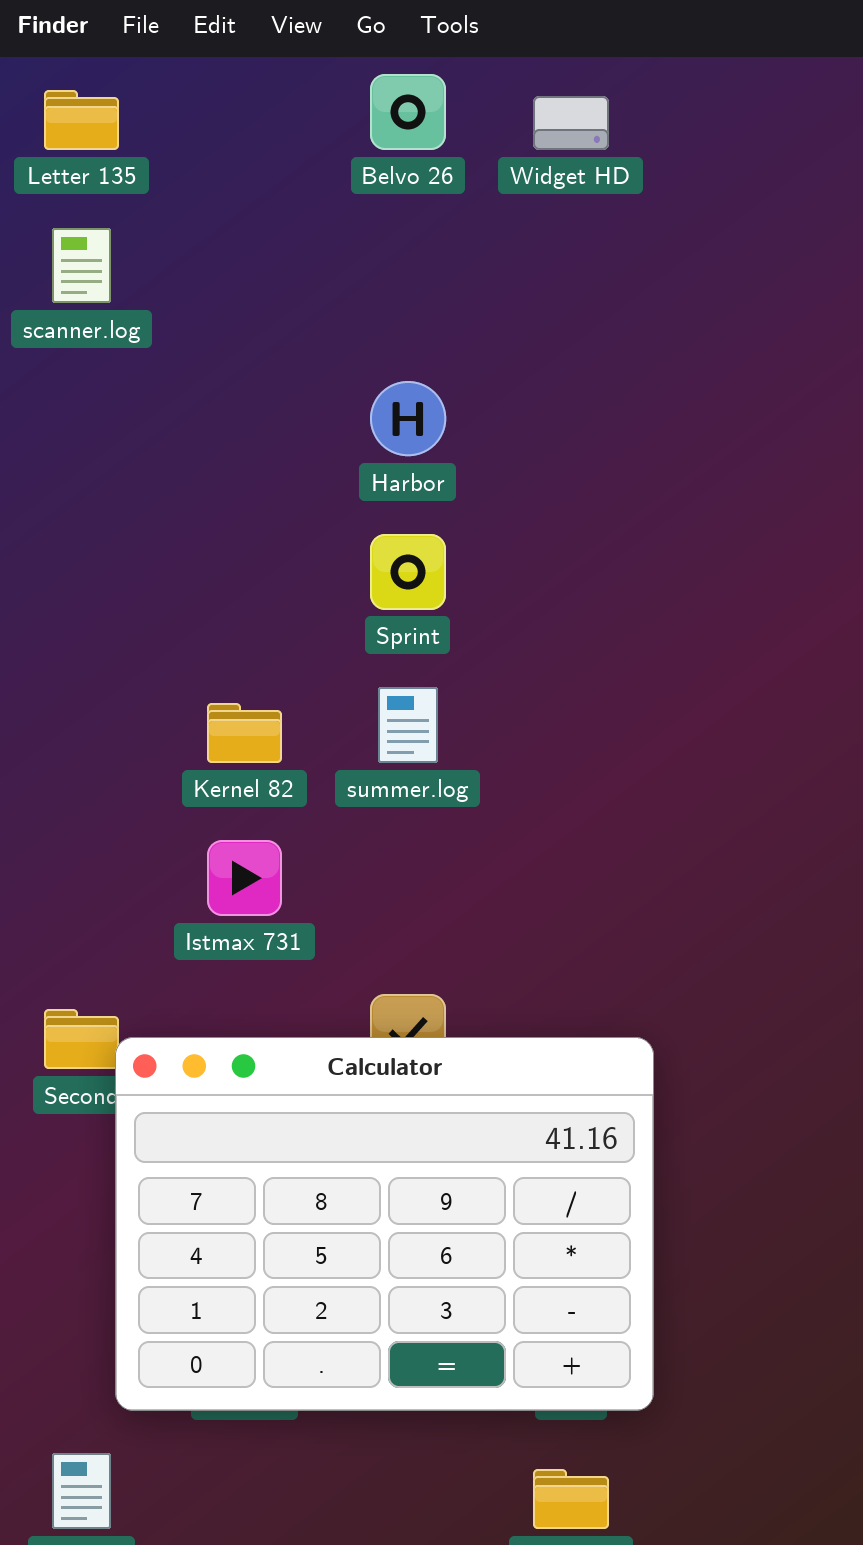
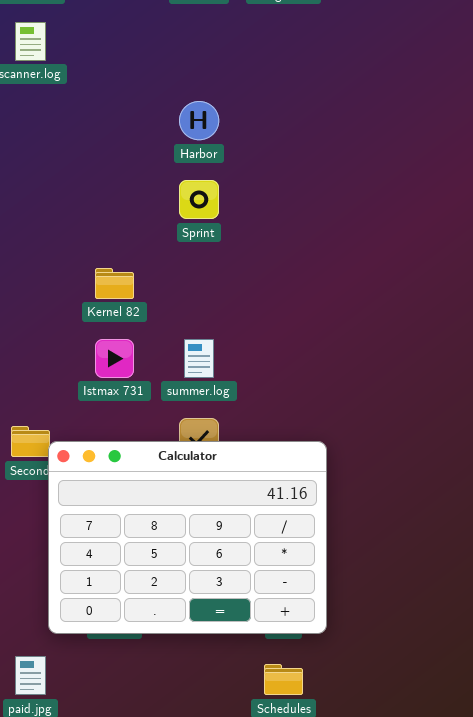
summer.log: [378,687,438,763] -> [184,339,214,378], moved

